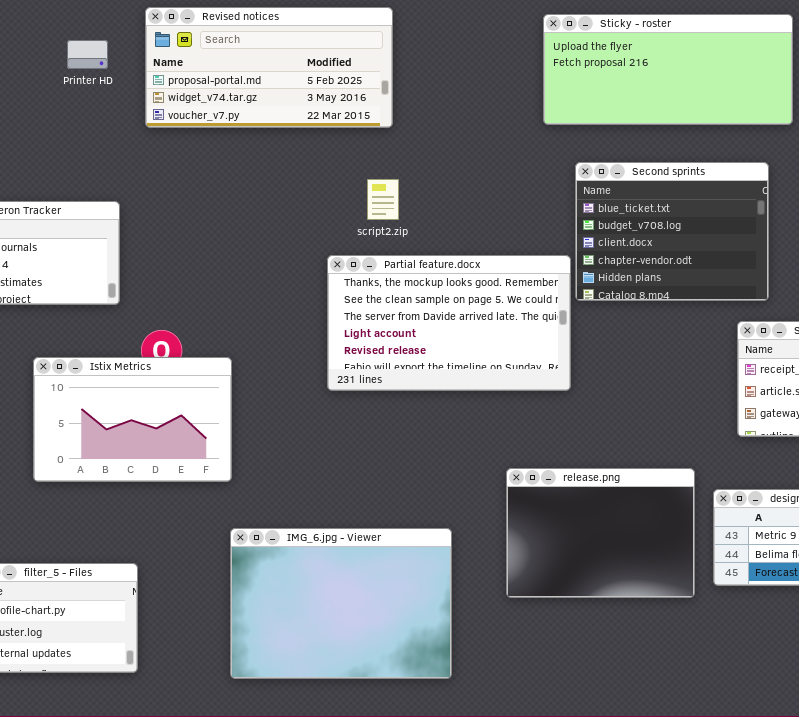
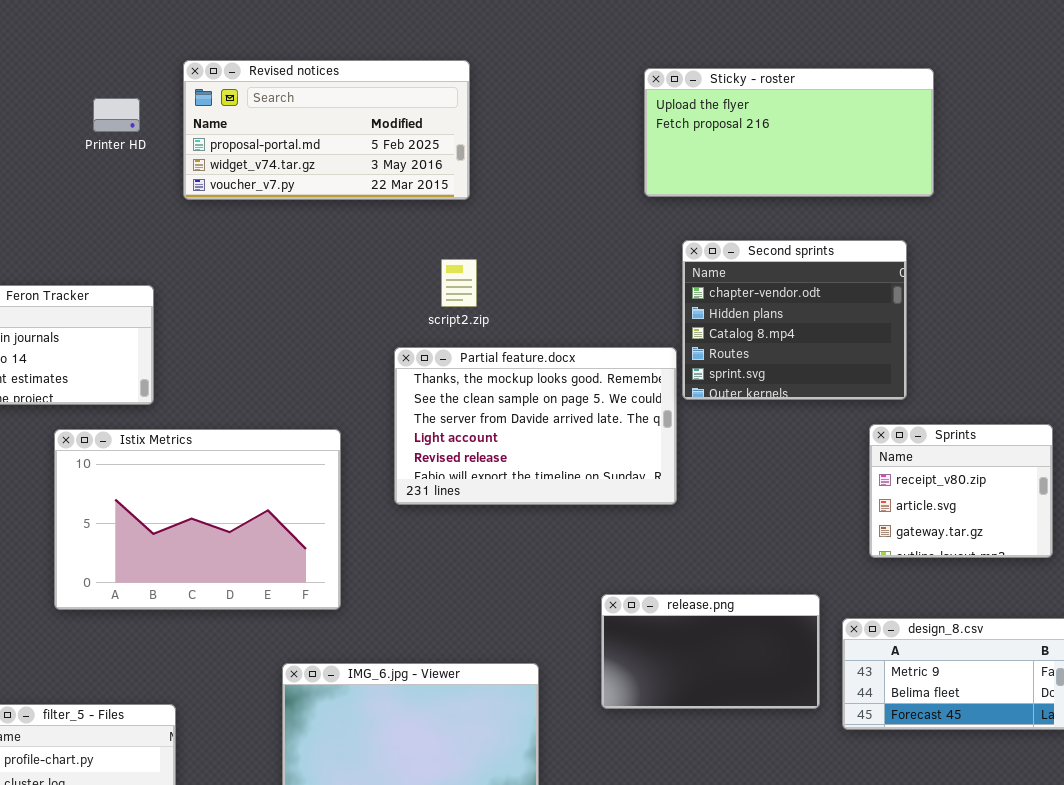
Second sprints: [575,162,769,301] -> [682,240,907,400], scrolled down 3 rows
Istix Metrics: [33,357,232,482] -> [54,429,341,610], resized
release.png: [506,468,695,598] -> [601,594,820,709], resized

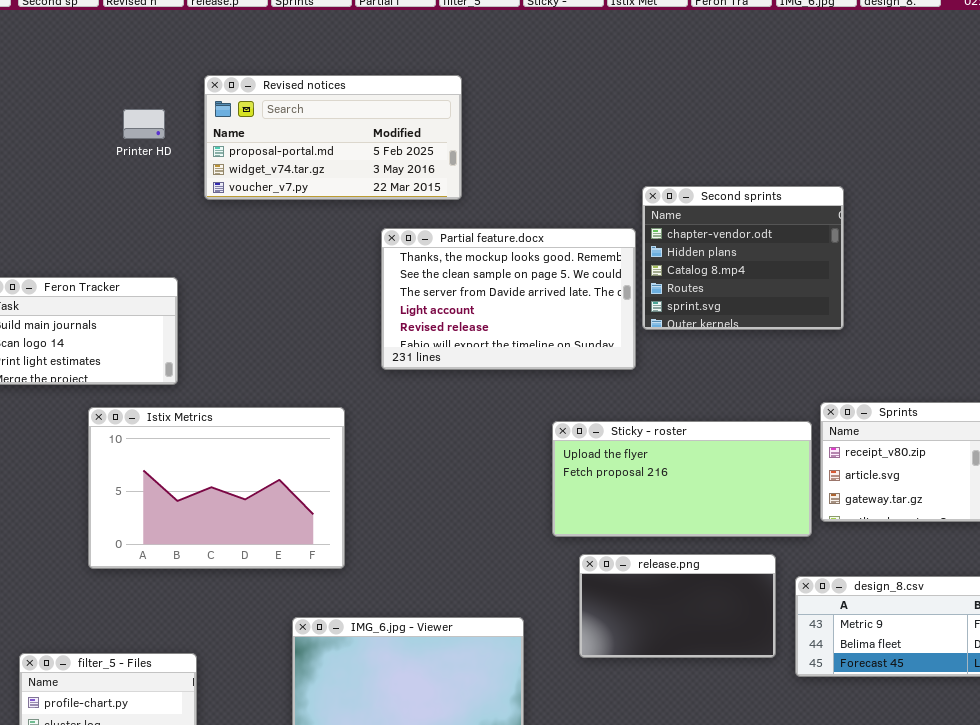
Sticky - roster: [644,68,934,197] -> [552,421,812,537], moved
Second sprints: [682,240,907,400] -> [642,186,844,330], moved
Partial feature.docx: [394,347,677,505] -> [381,228,636,370], moved

